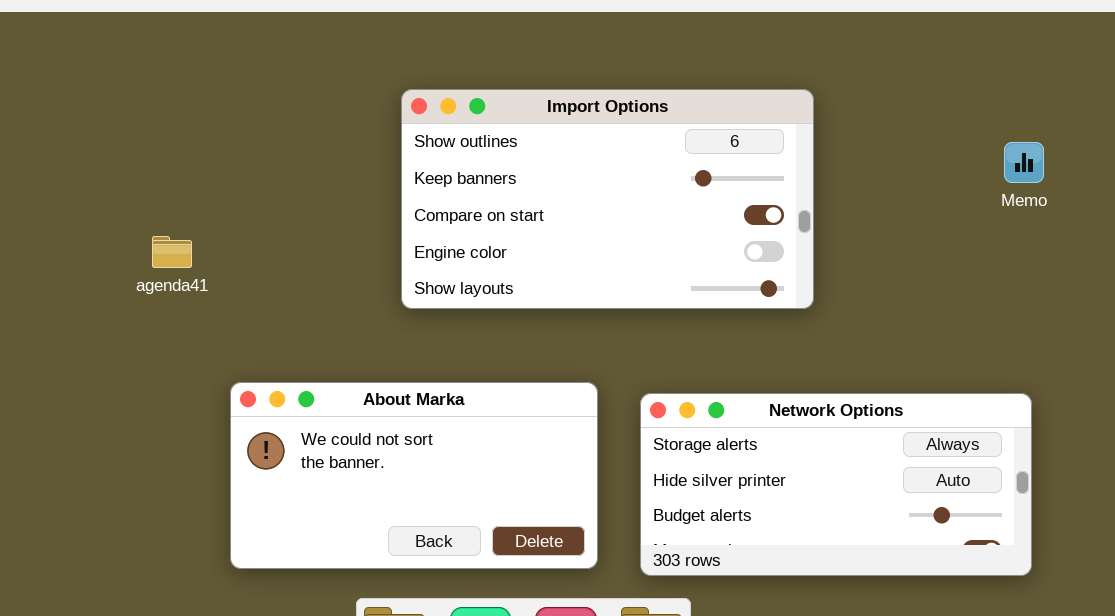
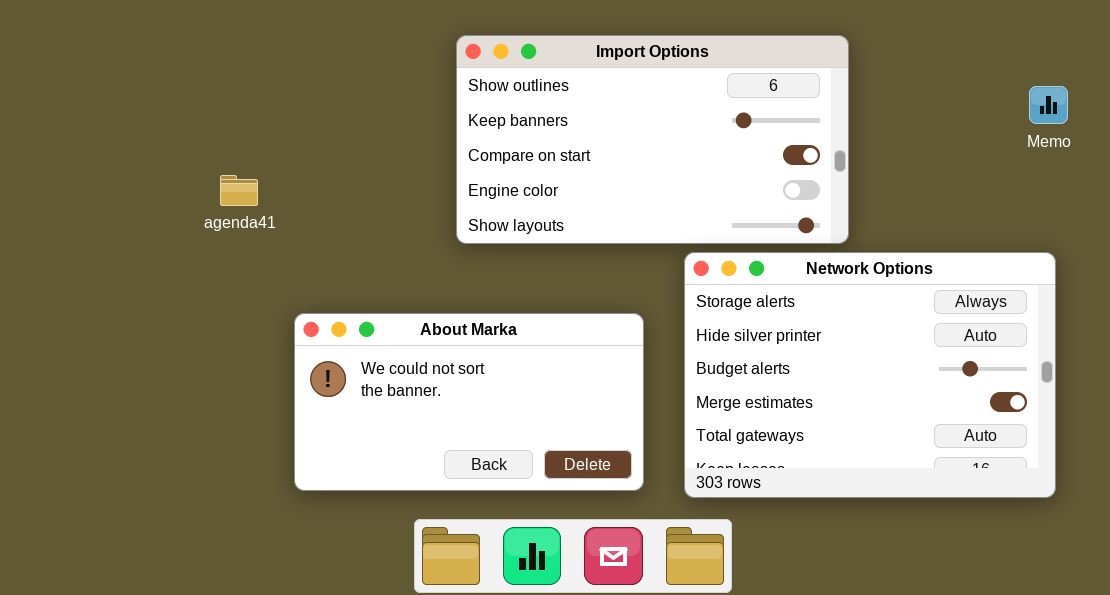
Network Options: [640,393,1032,576] -> [684,252,1056,498], resized

